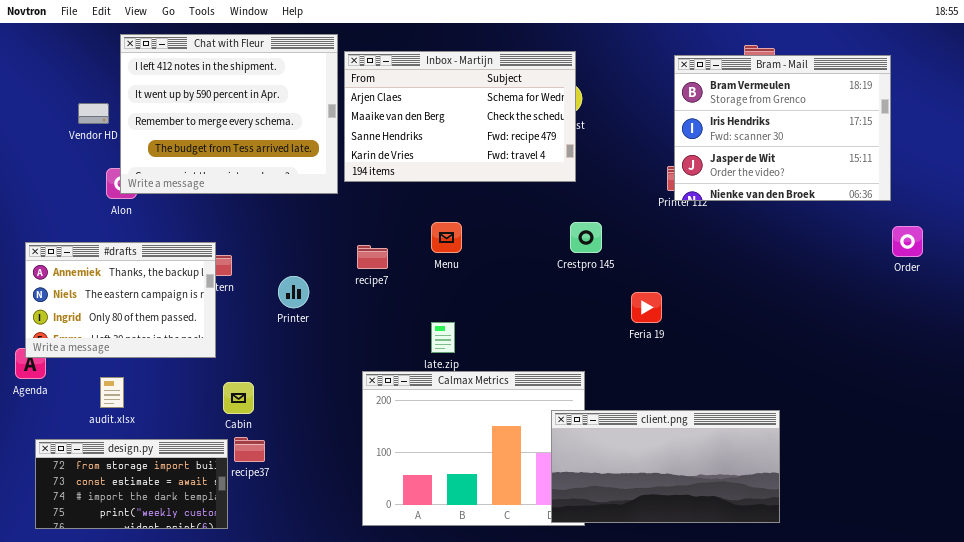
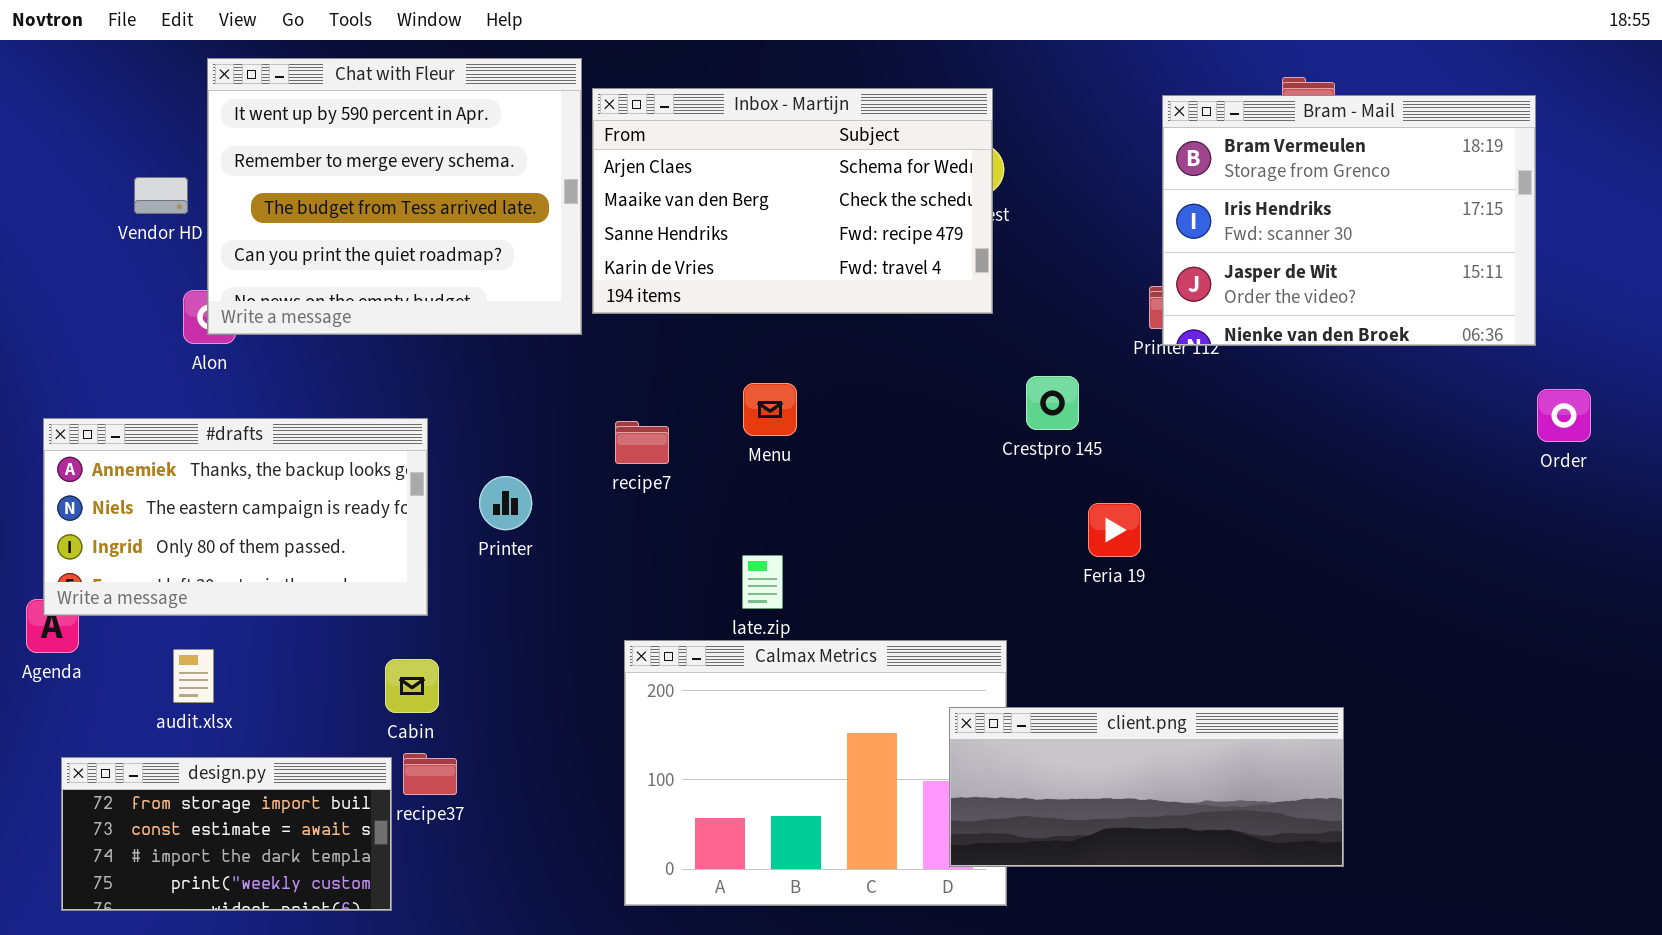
Chat with Fleur: [120,34,338,194] -> [207,58,582,335], scrolled down 1 row
Crestpro 145: [570,222,602,253] -> [1026,376,1079,430], moved
#drafts: [25,242,216,358] -> [43,418,428,616], resized
client.png: [551,410,780,523] -> [949,707,1344,867], resized

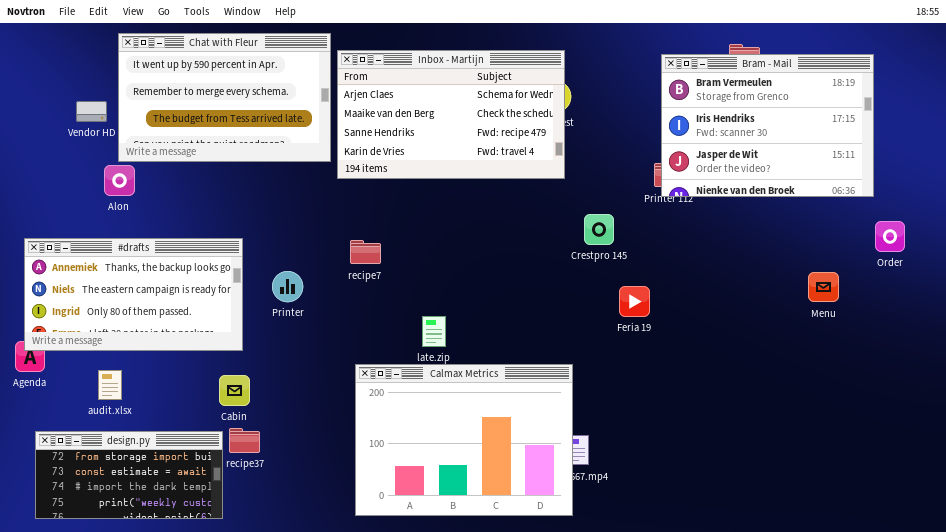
Chat with Fleur: [207,58,582,335] -> [118,33,331,162], resized
Menu: [743,383,797,436] -> [808,272,839,302], moved
client.png: [949,707,1344,867] -> none, closed

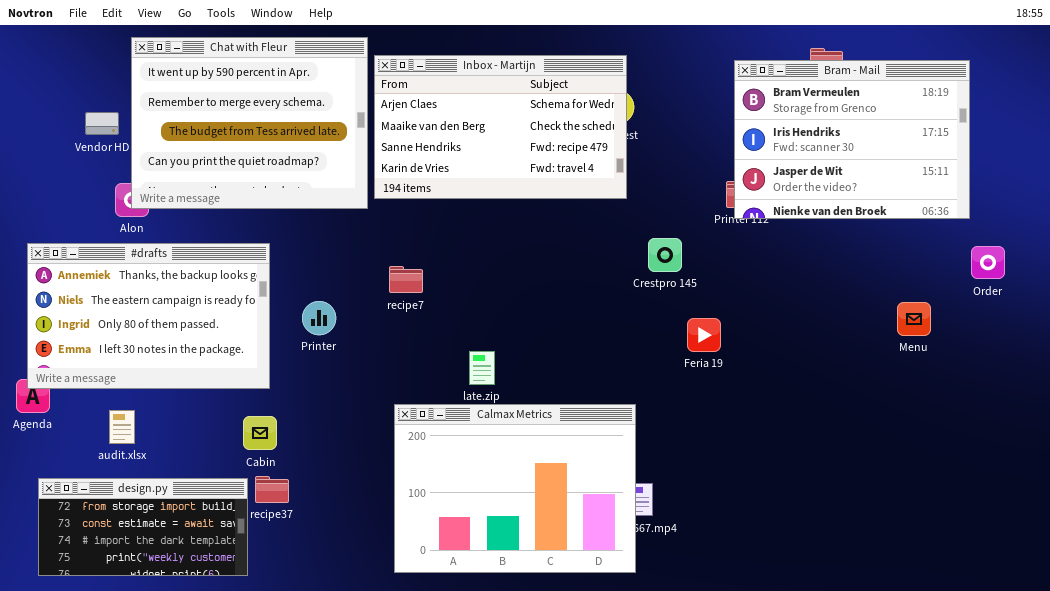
Chat with Fleur: [118,33,331,162] -> [131,37,368,209], resized
#drafts: [24,238,243,351] -> [27,243,270,389], resized

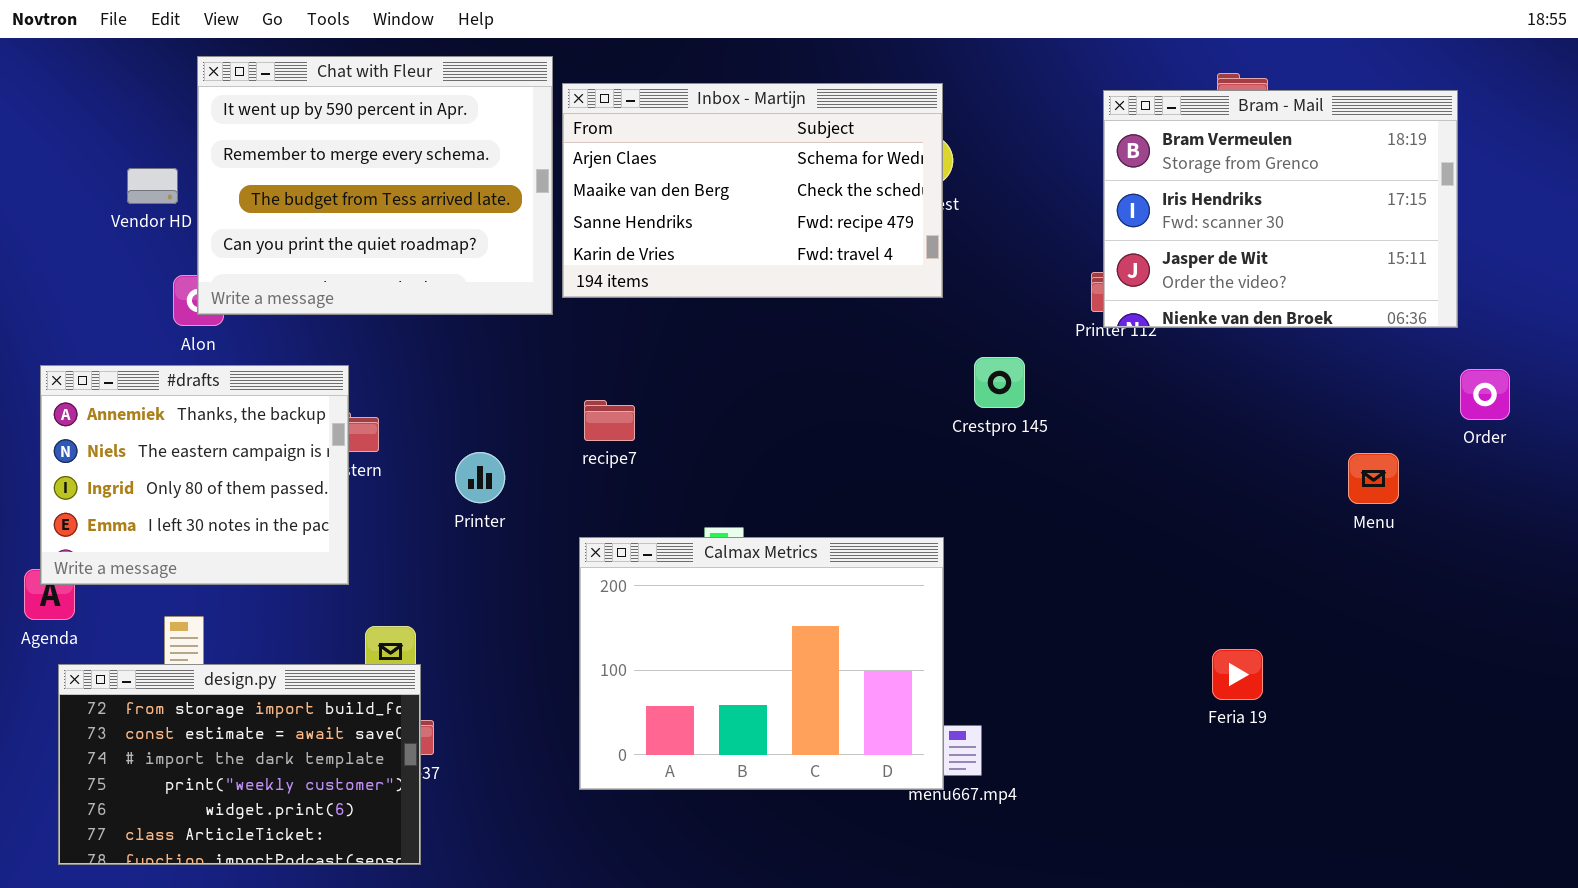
#drafts: [27,243,270,389] -> [40,365,349,585], resized
Feria 19: [687,318,721,352] -> [1212,649,1263,700], moved
Calmax Metrics: [394,404,636,573] -> [579,537,944,790], moved
design.py: [38,478,248,576] -> [58,664,421,865], resized

